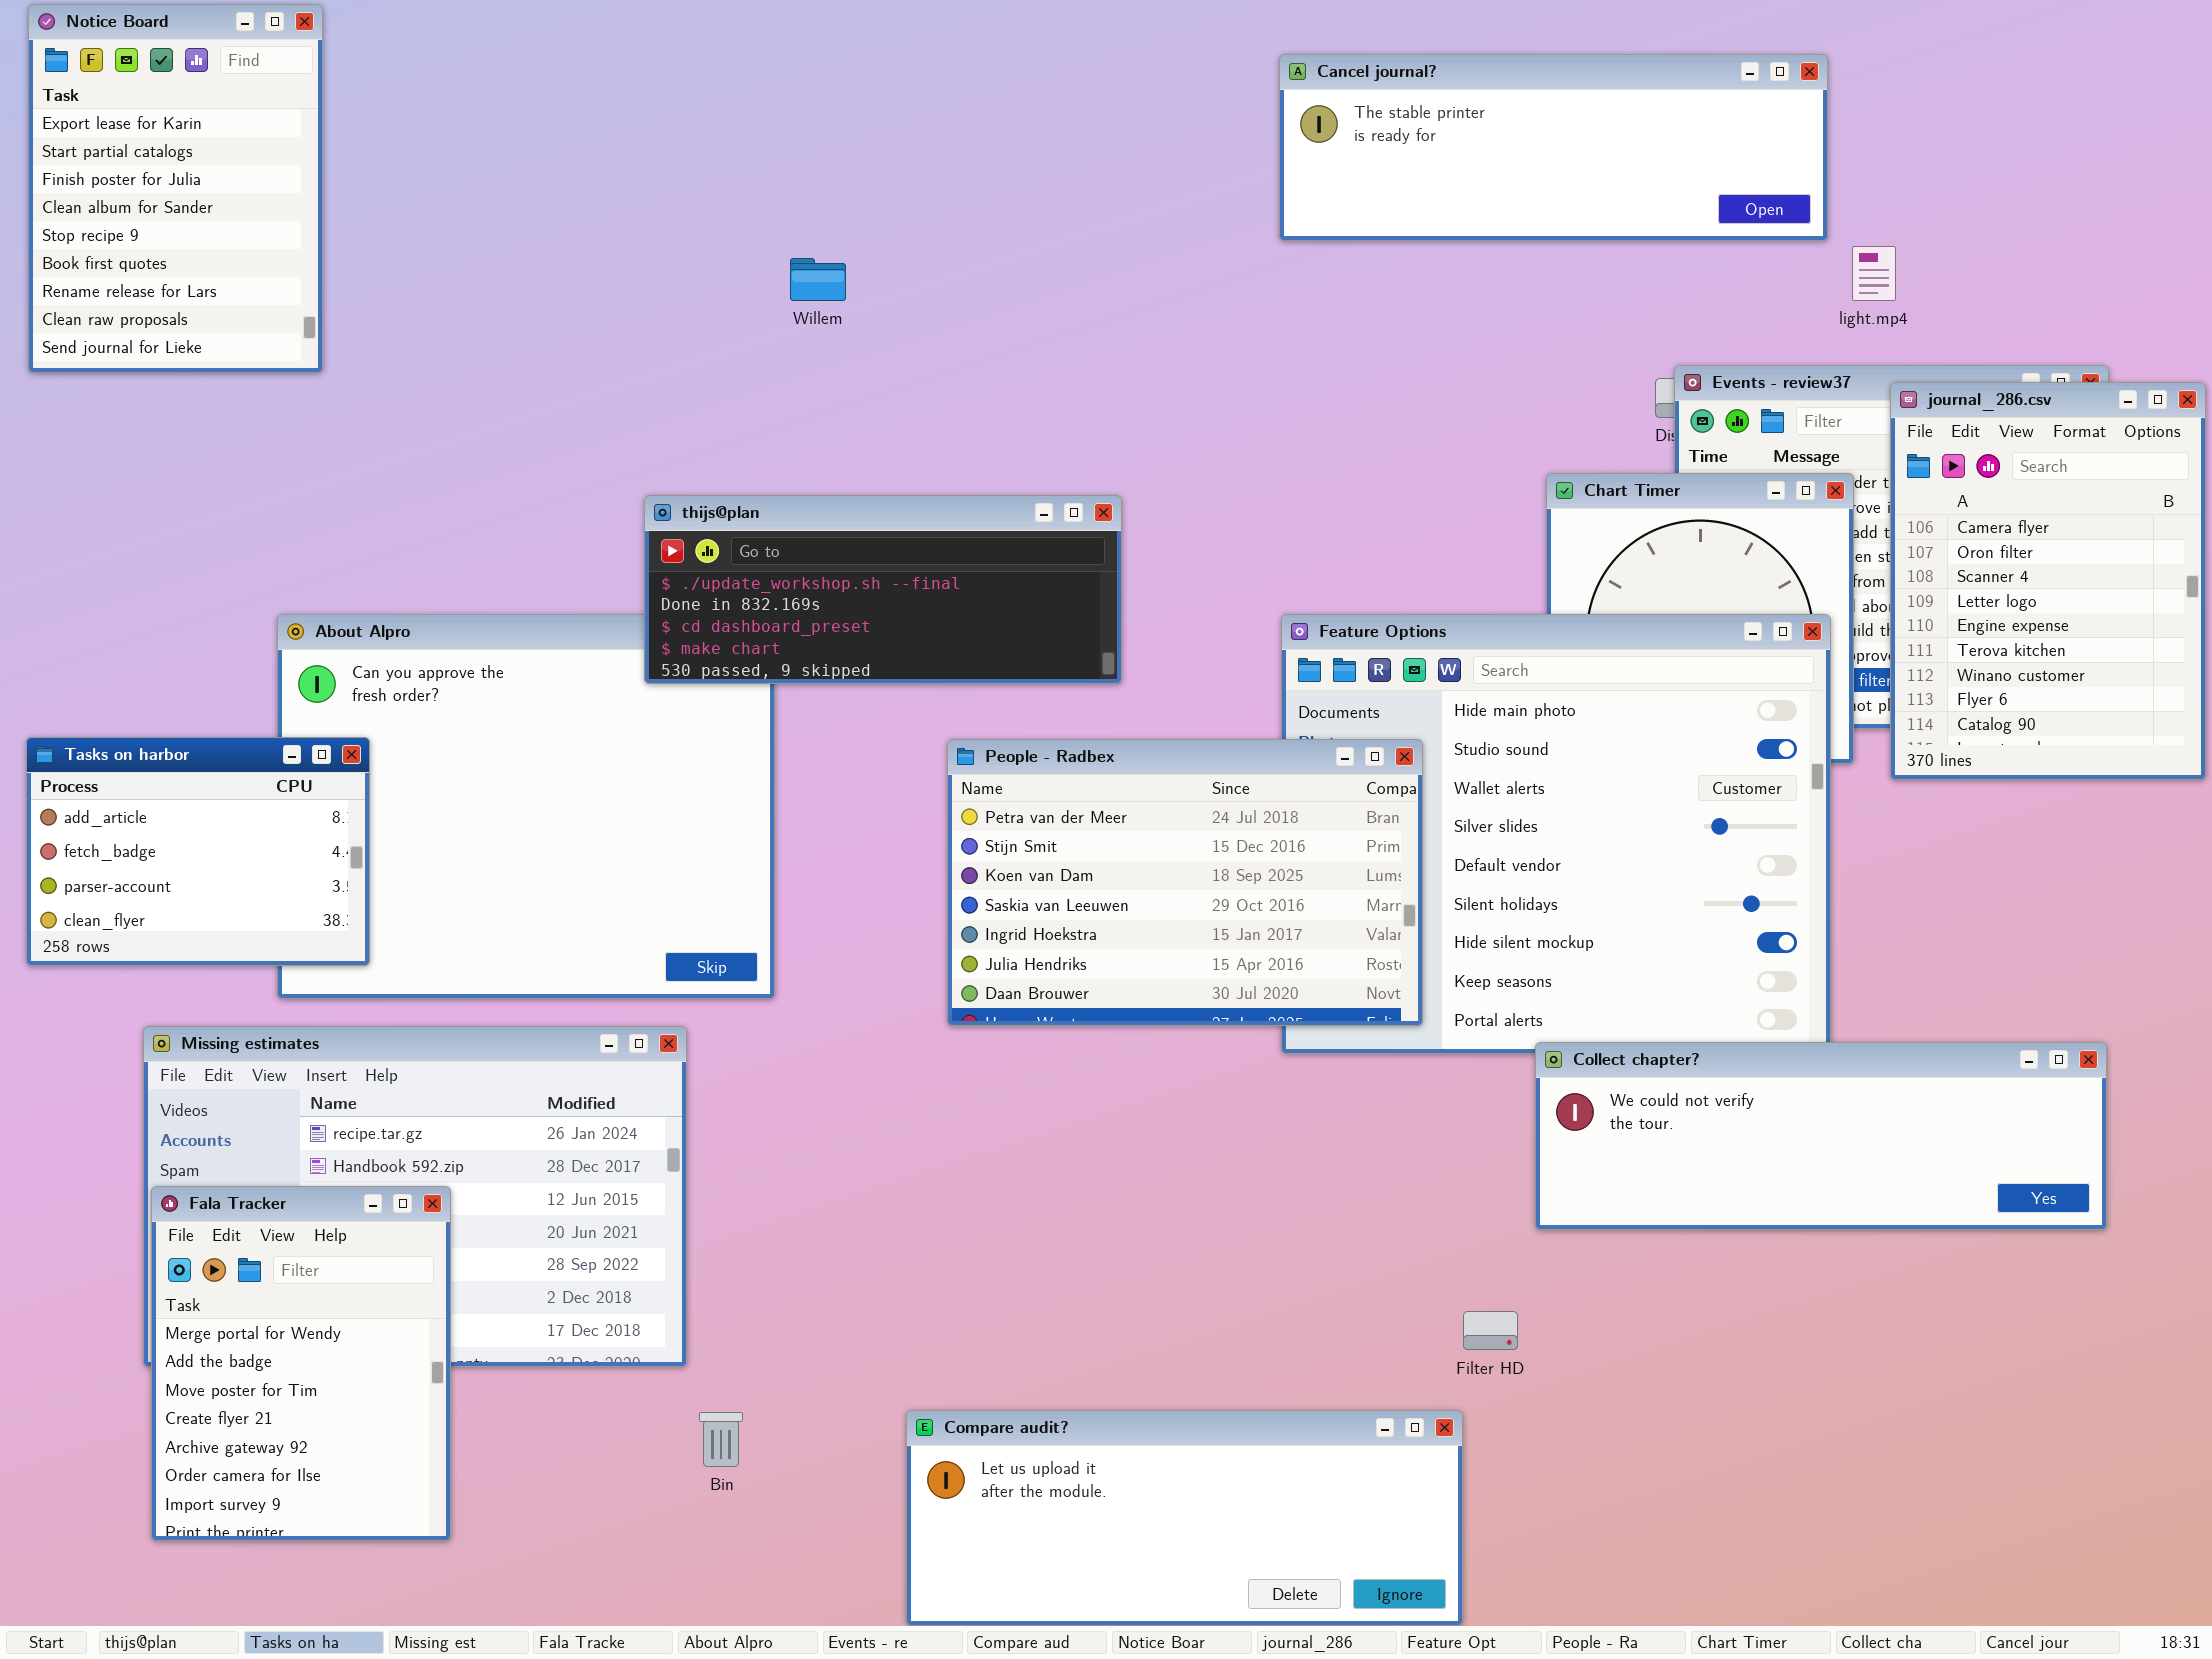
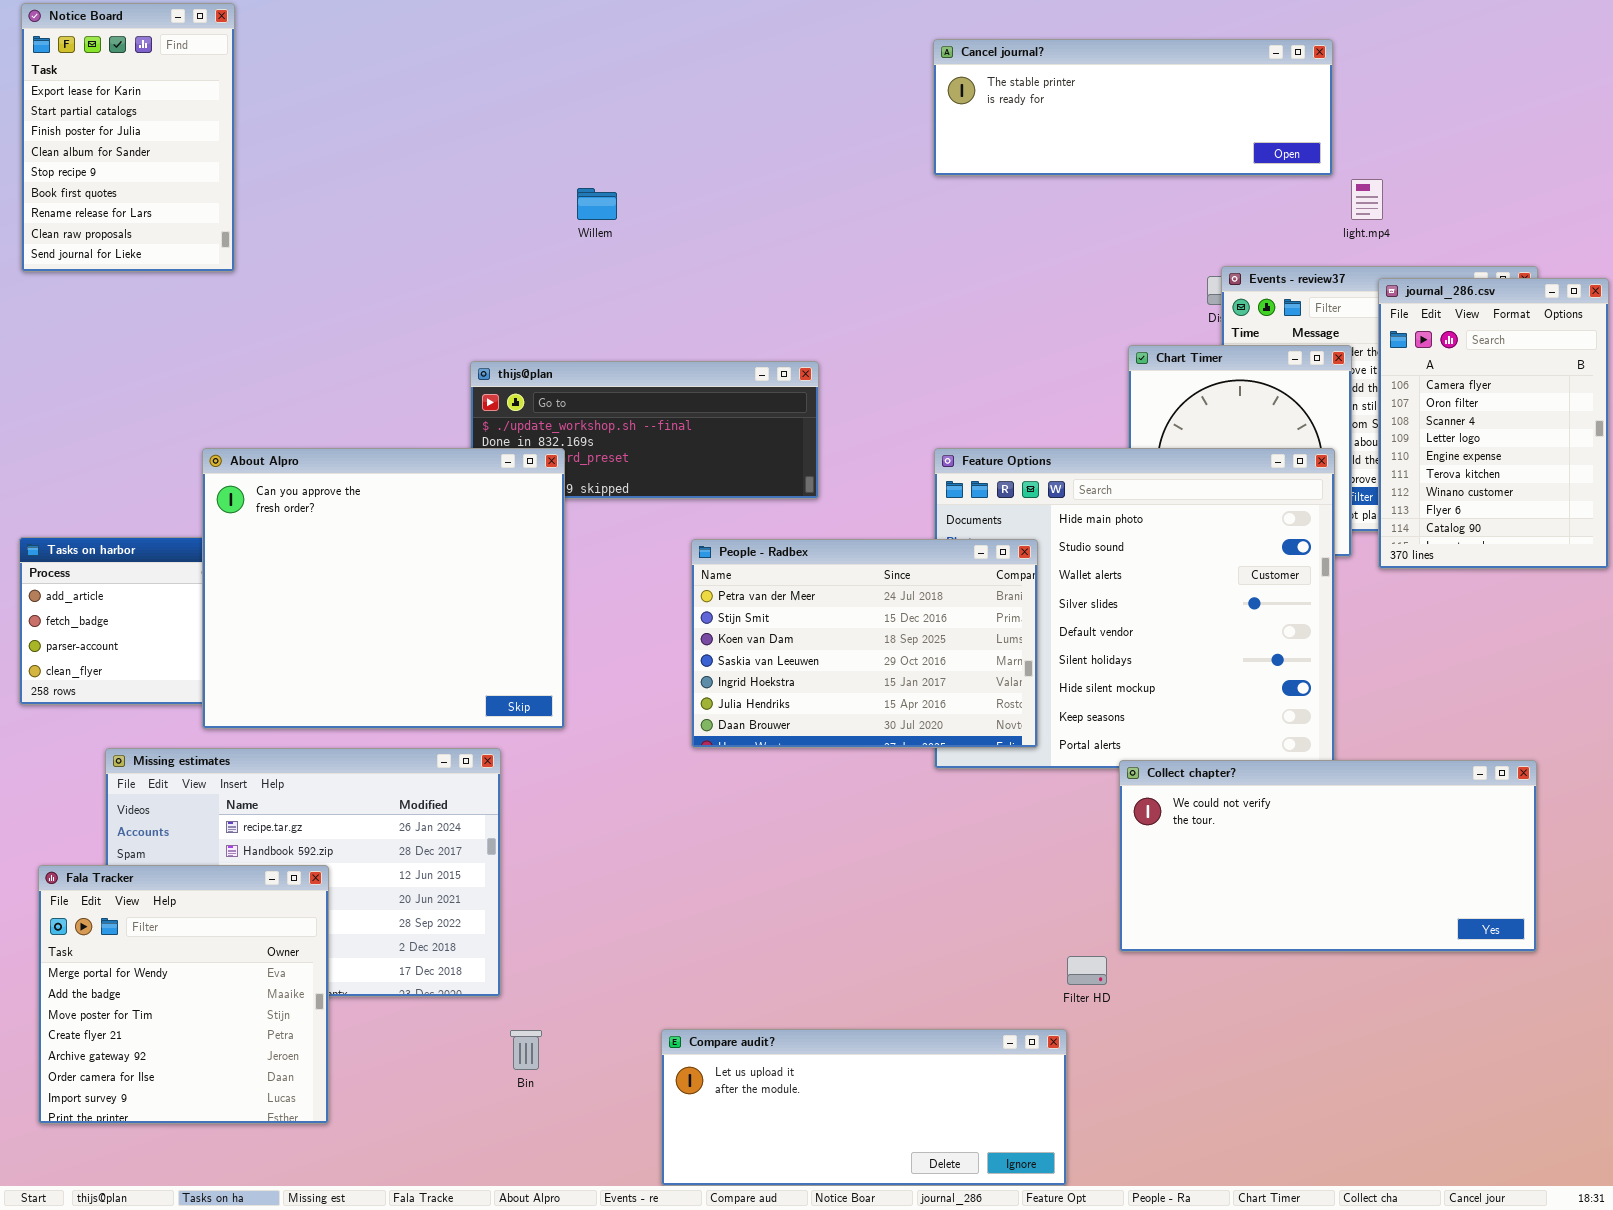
About Alpro: [277,614,775,999] -> [202,448,565,729], raised
Collect chapter?: [1535,1042,2107,1230] -> [1119,760,1537,952], resized
Fala Tracker: [151,1186,451,1541] -> [38,865,329,1124], resized

